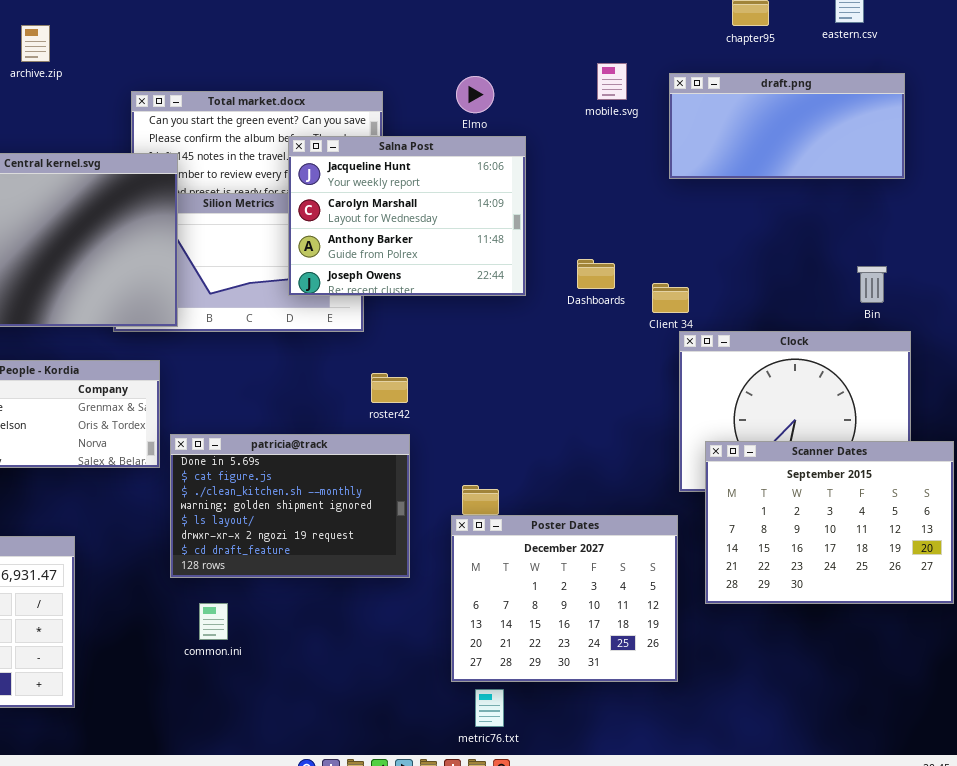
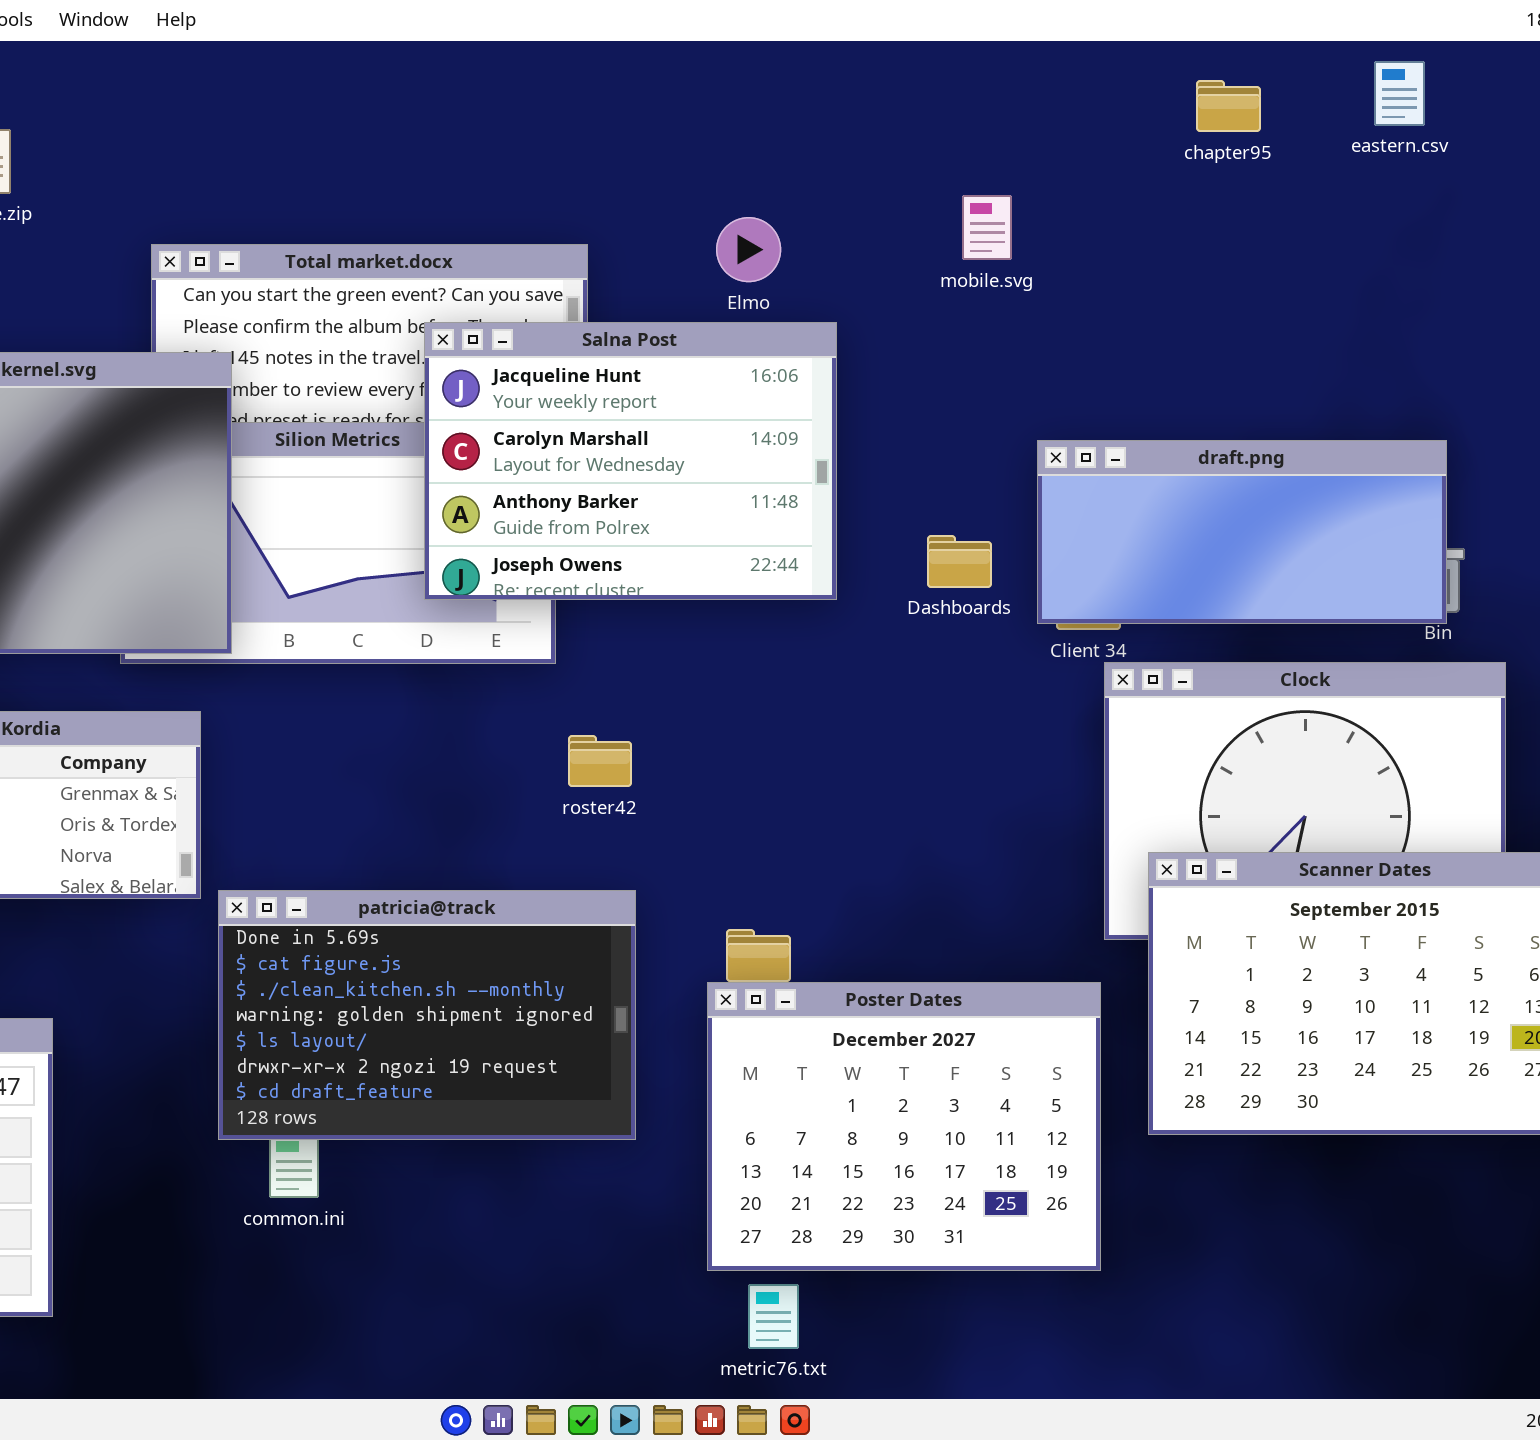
draft.png: [669,73,905,179] -> [1037,440,1447,624], moved
patricia@track: [170,434,410,578] -> [218,890,636,1140], moved

